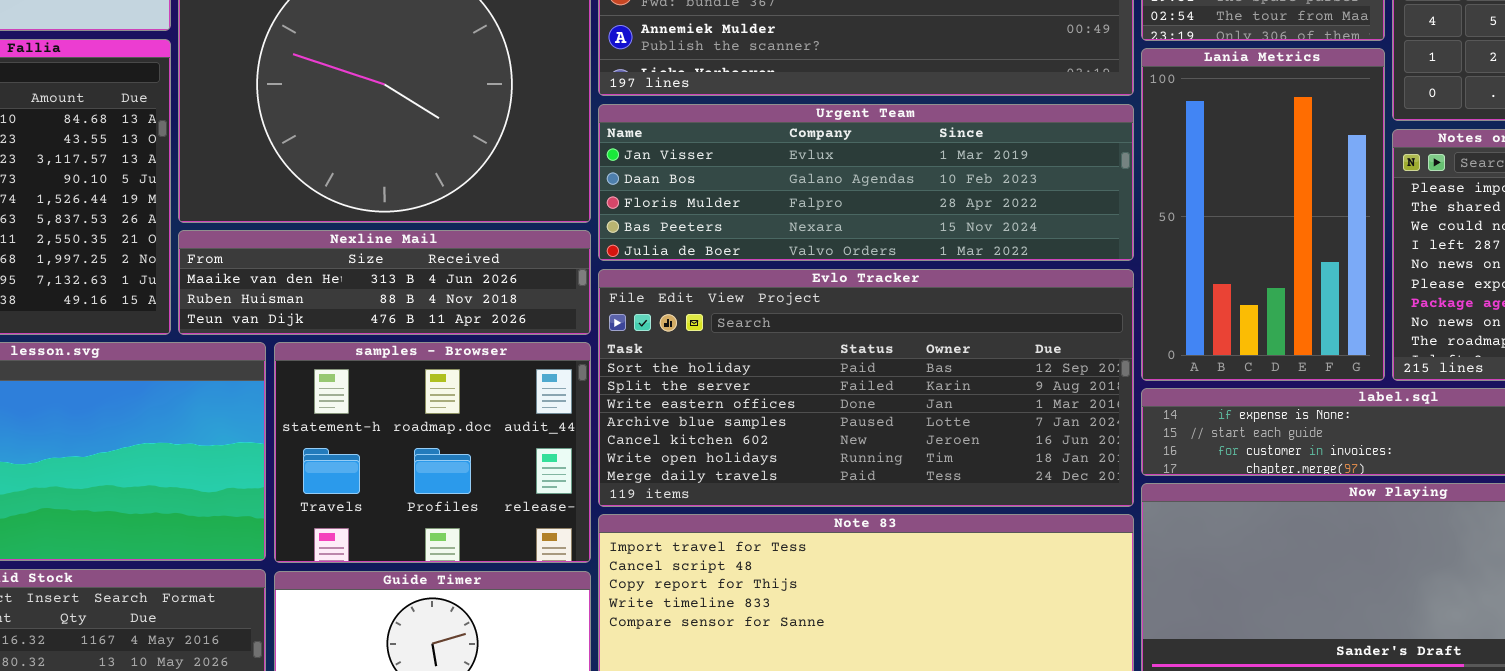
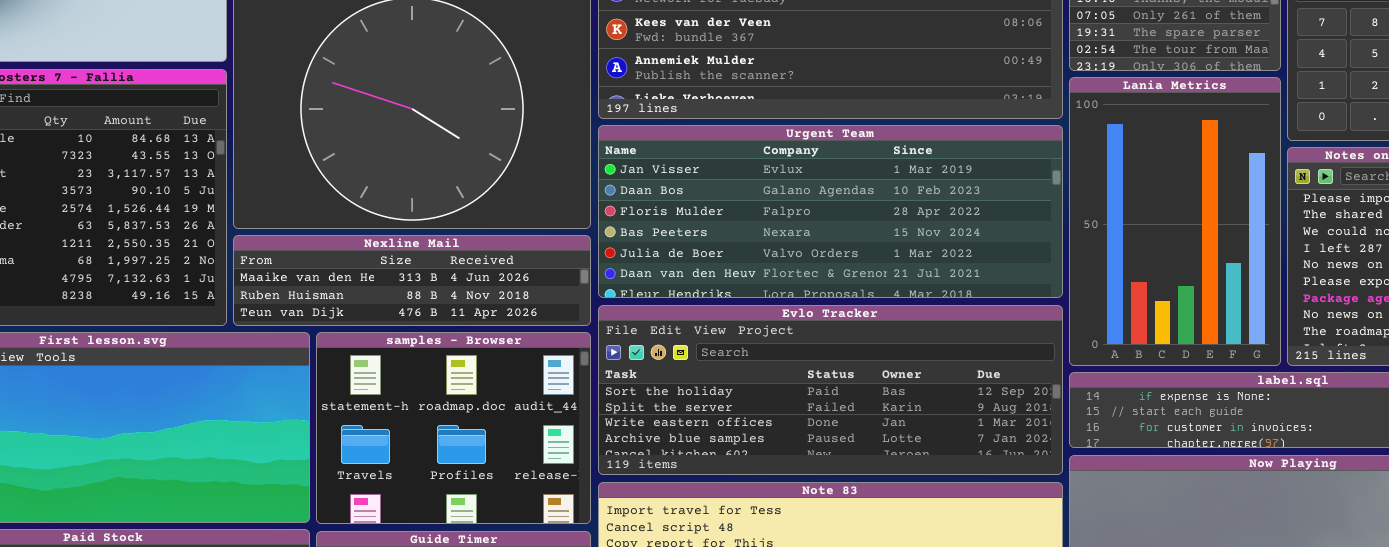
Urgent Team: [598,104,1134,261] -> [598,125,1063,298], resized
Evlo Tracker: [598,269,1134,507] -> [598,305,1063,475], resized

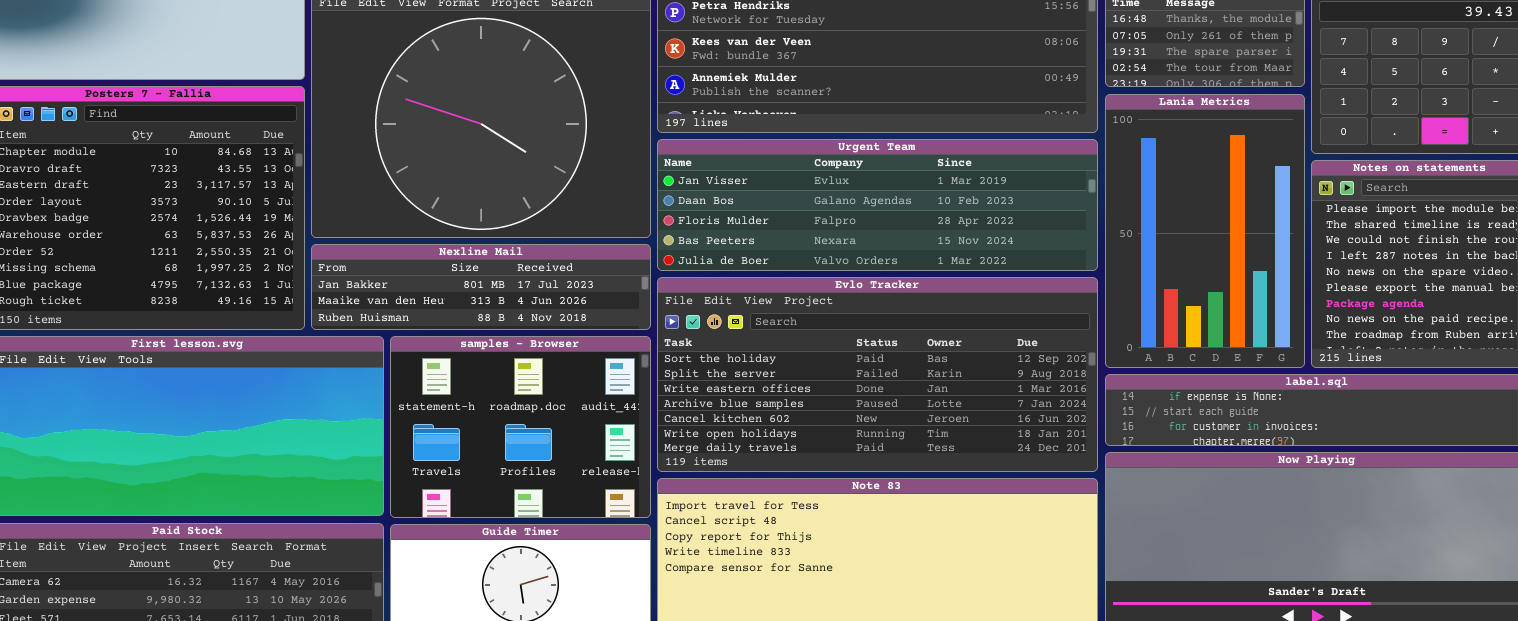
Urgent Team: [598,125,1063,298] -> [657,139,1098,271], resized
Nexline Mail: [233,235,591,326] -> [311,244,651,330], scrolled up 1 row
Evlo Tracker: [598,305,1063,475] -> [657,277,1098,472], resized

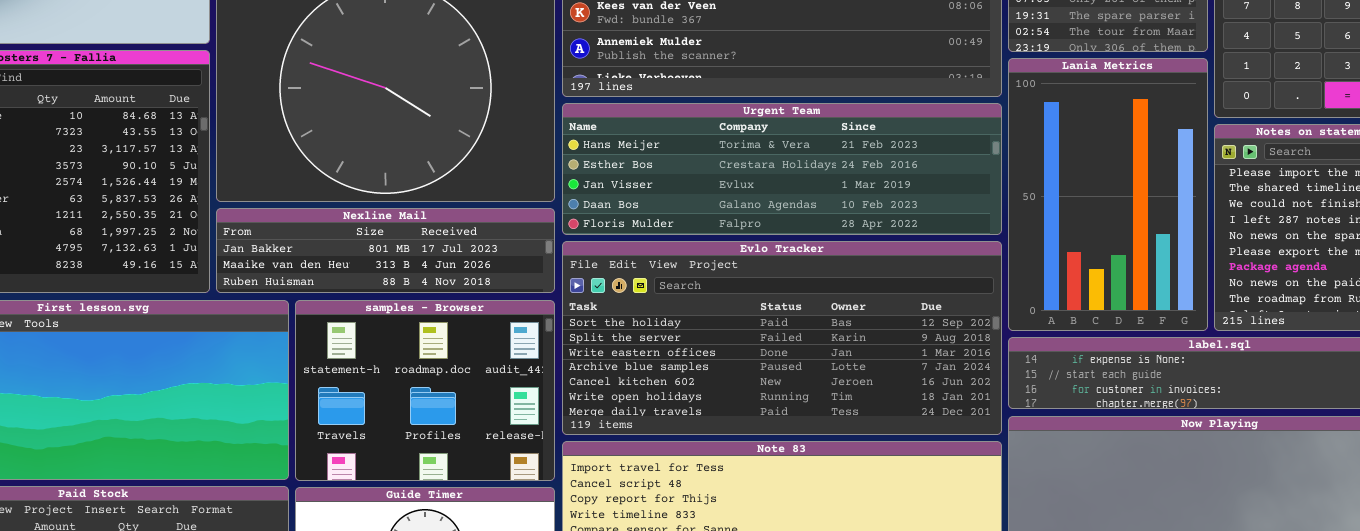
Urgent Team: [657,139,1098,271] -> [562,103,1002,235], scrolled up 2 rows

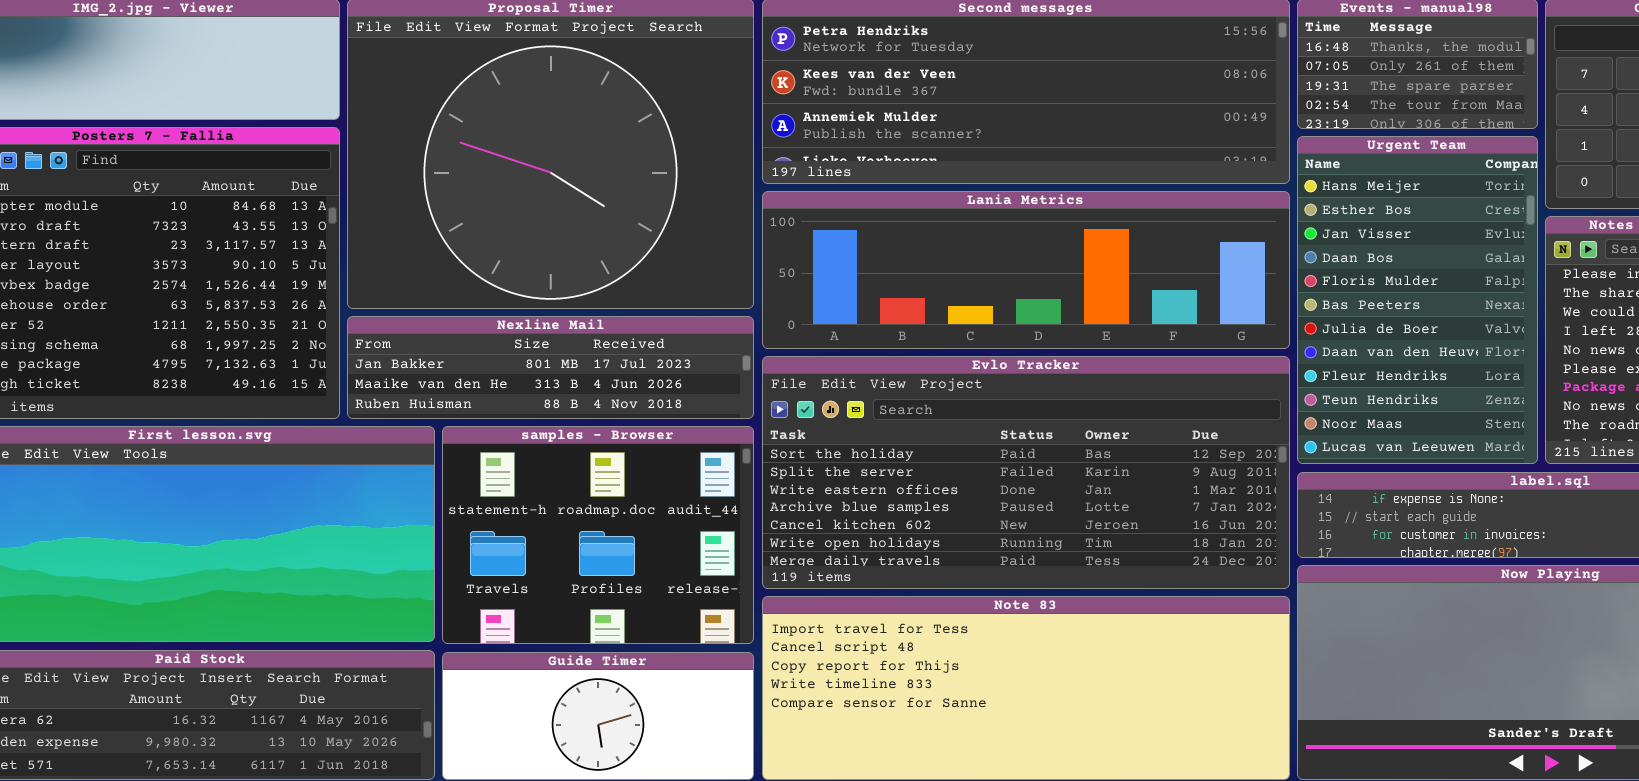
Lania Metrics: [1008,58,1208,331] -> [762,191,1290,349], moved, resized
Urgent Team: [562,103,1002,235] -> [1297,136,1538,464], moved, resized

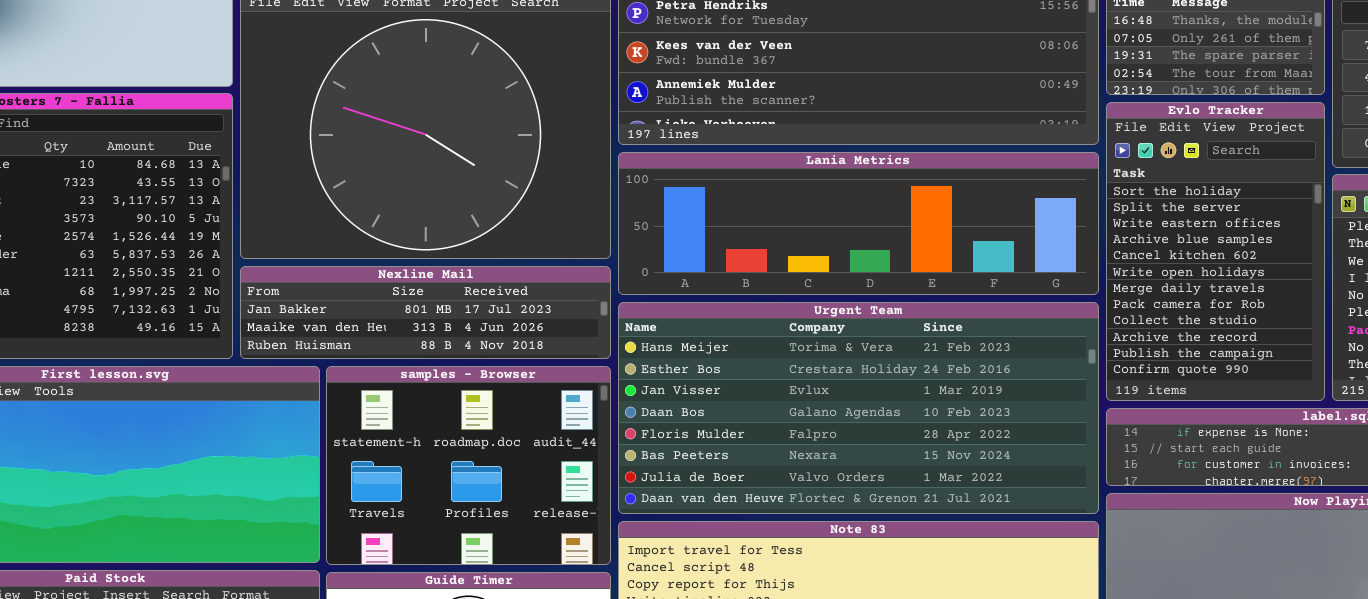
Urgent Team: [1297,136,1538,464] -> [618,302,1099,514], moved, resized
Evlo Tracker: [762,356,1290,589] -> [1106,102,1325,401], moved, resized

